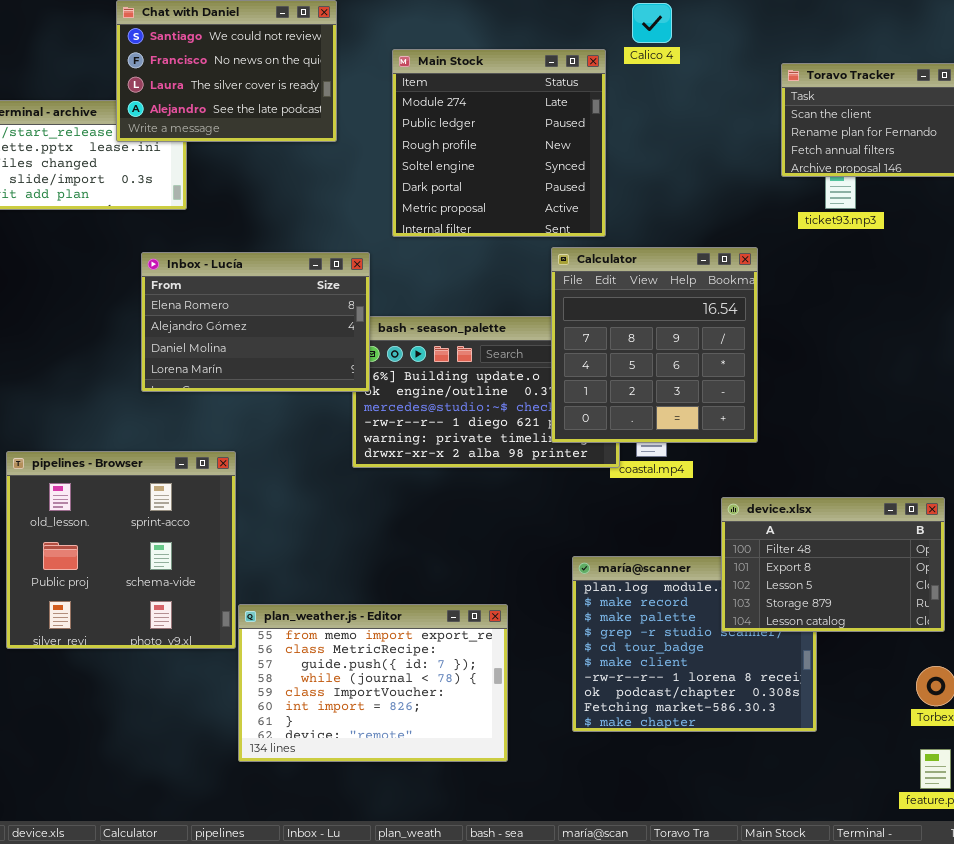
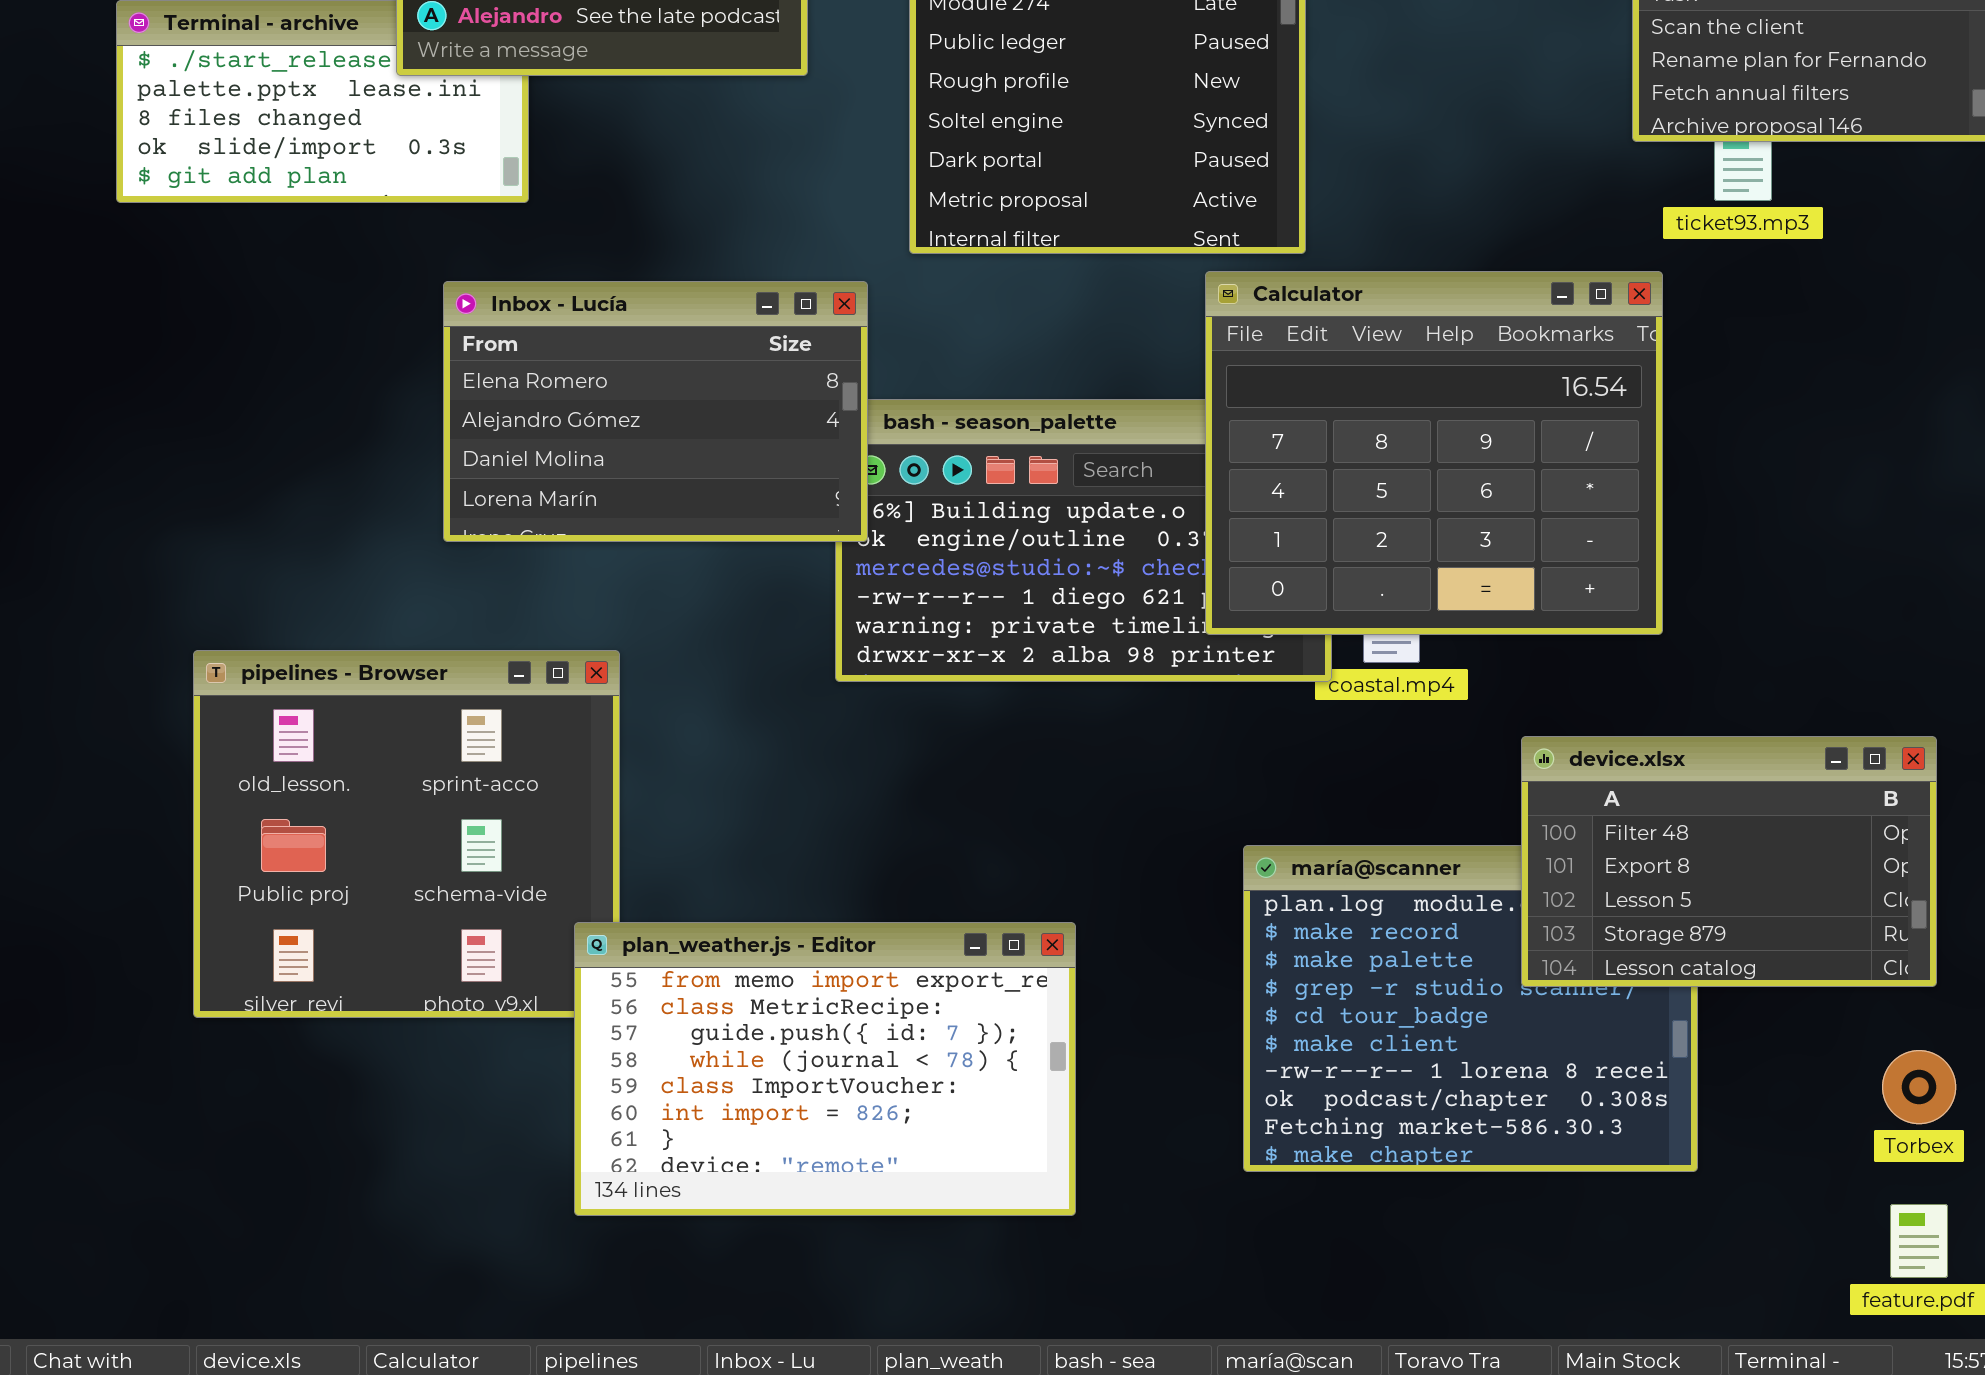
Calculator: [551,247,758,443] -> [1205,271,1663,635], resized
plan_weather.js - Editor: [238,604,508,762] -> [574,922,1076,1216], moved

